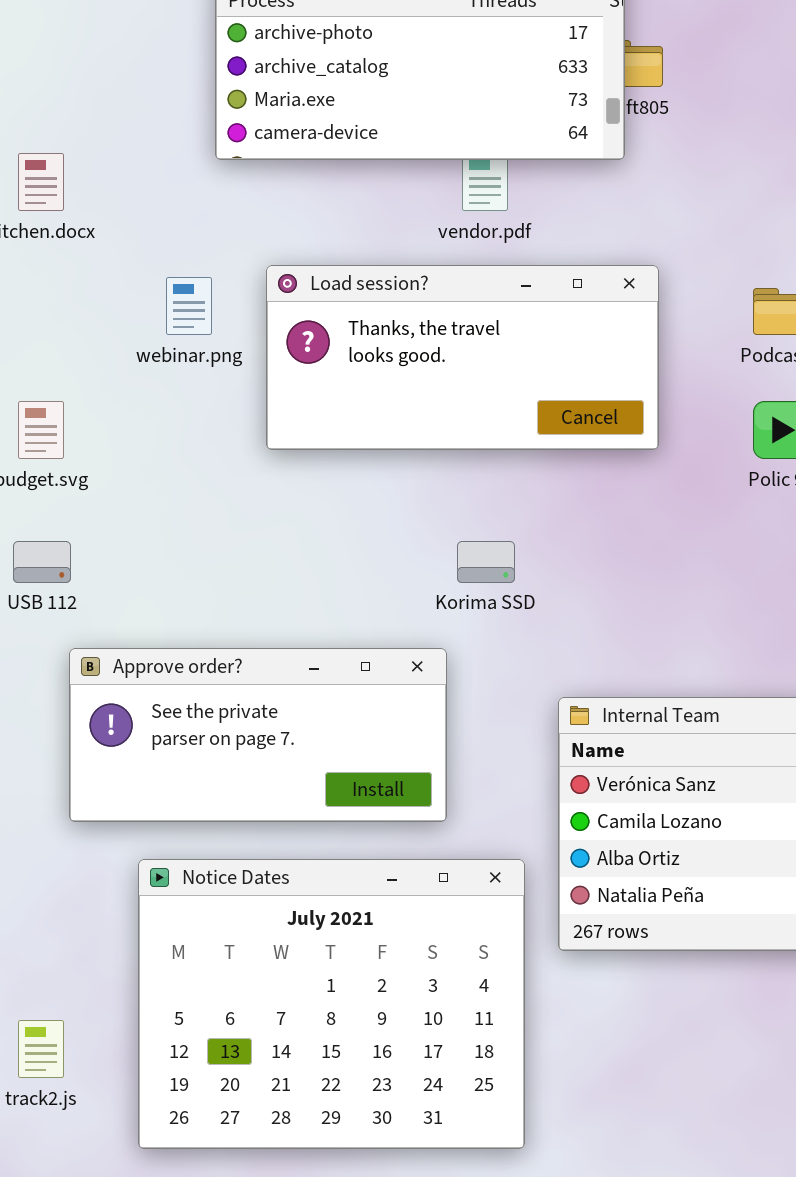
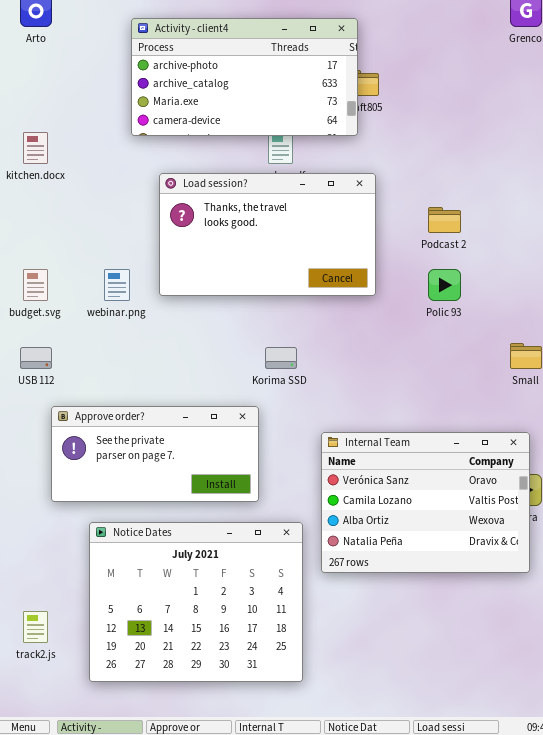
Load session?: [266,265,659,450] -> [159,173,376,296], resized
webinar.png: [166,277,212,335] -> [104,269,130,301], moved

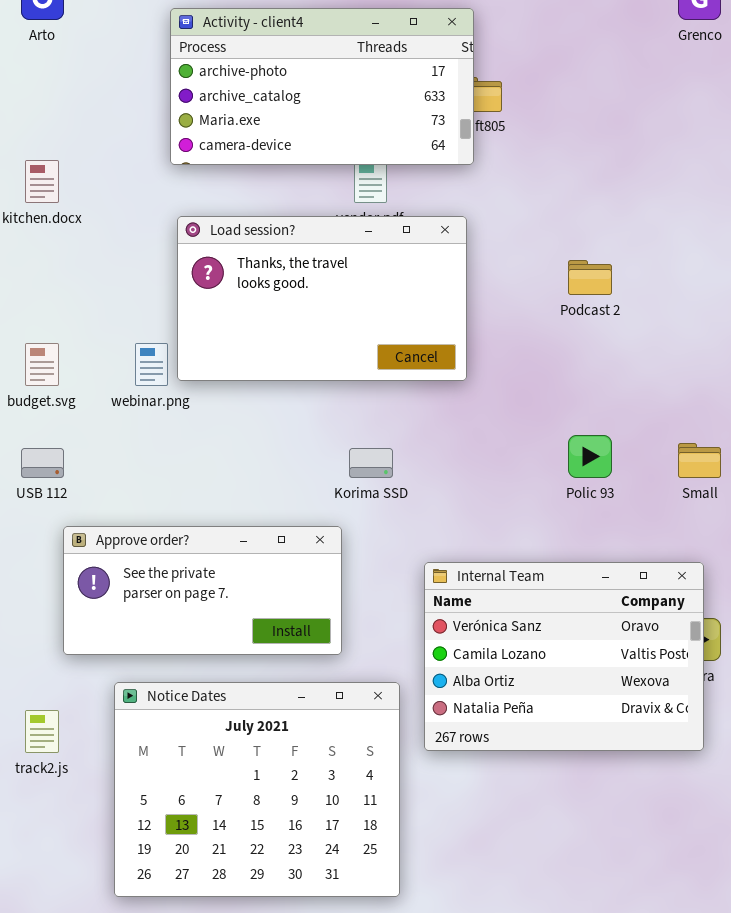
Load session?: [159,173,376,296] -> [177,216,467,381], moved
Polic 93: [428,269,461,301] -> [568,435,612,478], moved
track2.js: [23,611,48,643] -> [25,710,59,753], moved

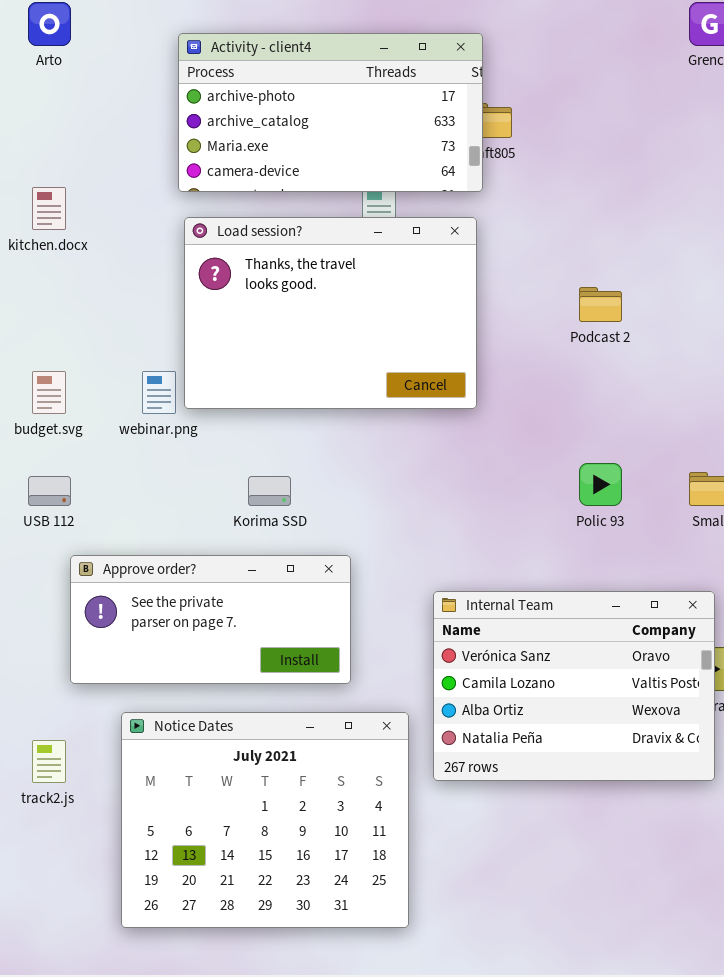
Load session?: [177,216,467,381] -> [184,217,477,409], resized
Korima SSD: [349,448,393,478] -> [248,476,291,506], moved

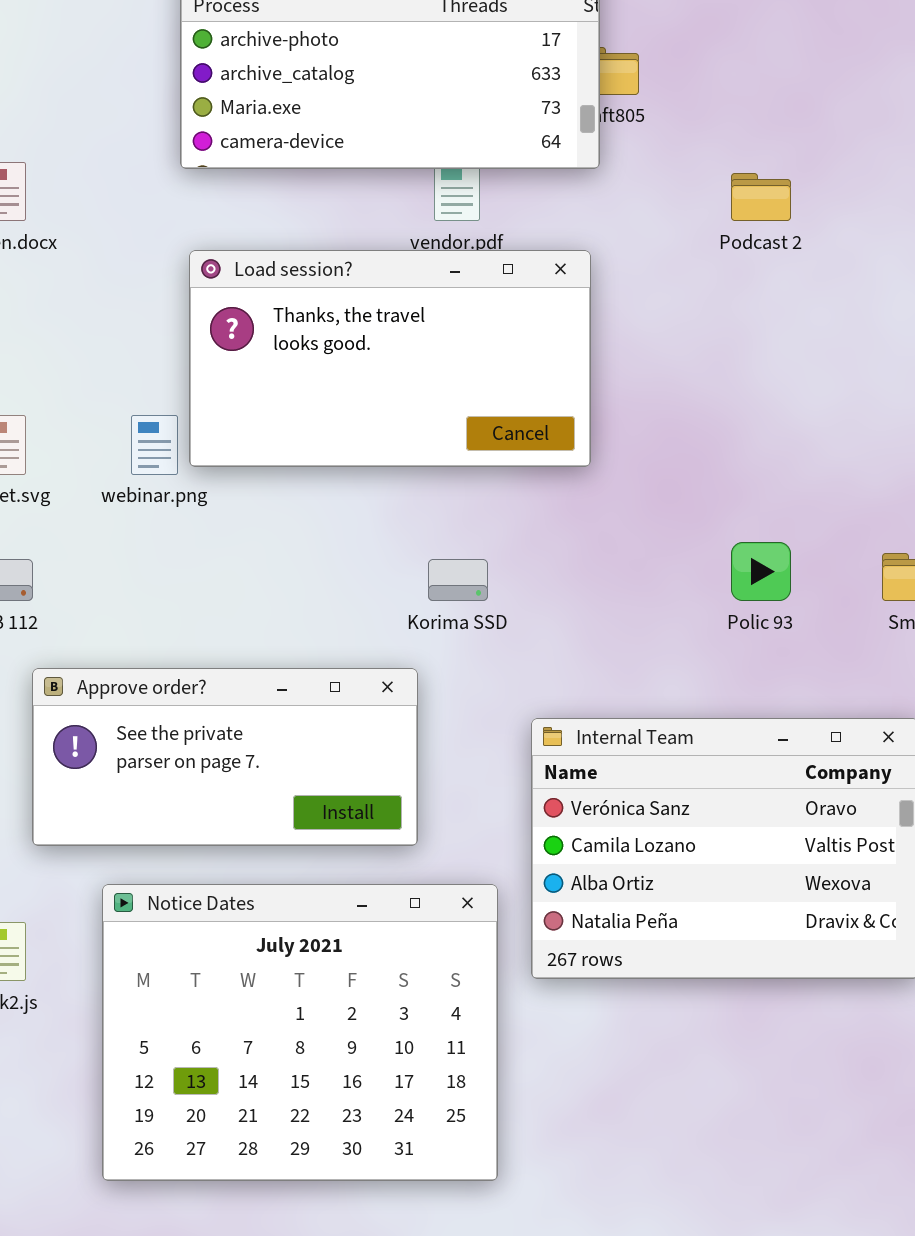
Load session?: [184,217,477,409] -> [189,250,591,467], resized
Podcast 2: [579,287,622,322] -> [731,173,791,221], moved
Korima SSD: [248,476,291,506] -> [428,559,488,601], moved

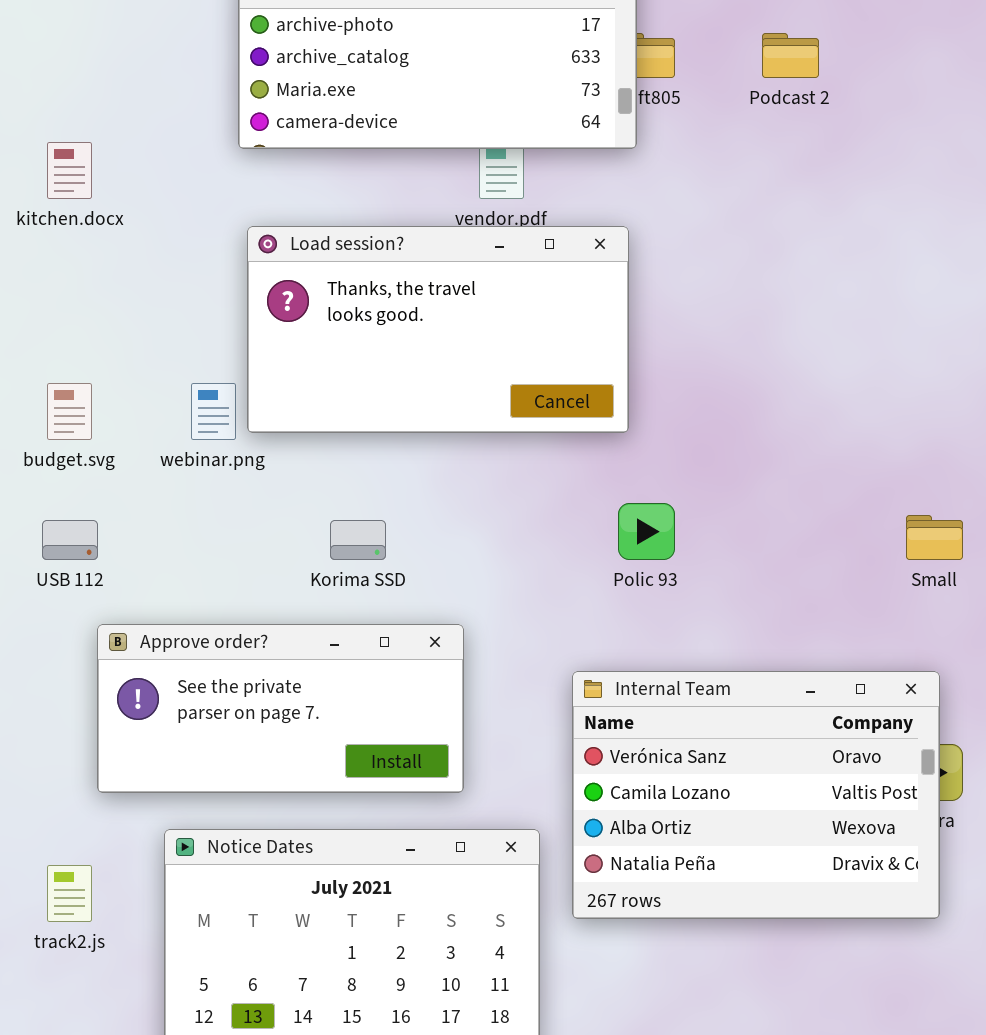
Podcast 2: [731,173,791,221] -> [762,33,819,78], moved
Polic 93: [731,542,791,601] -> [618,503,675,560], moved
Korima SSD: [428,559,488,601] -> [330,520,386,560], moved

